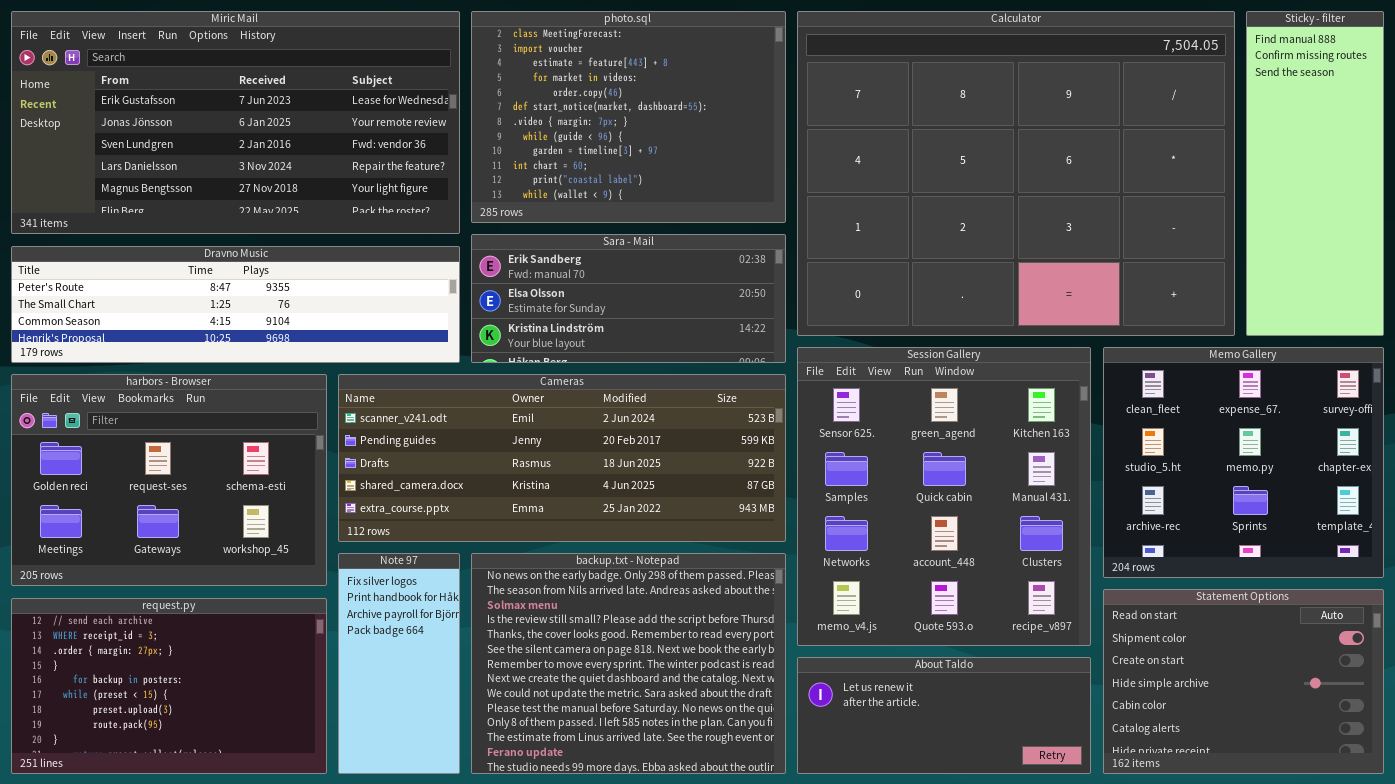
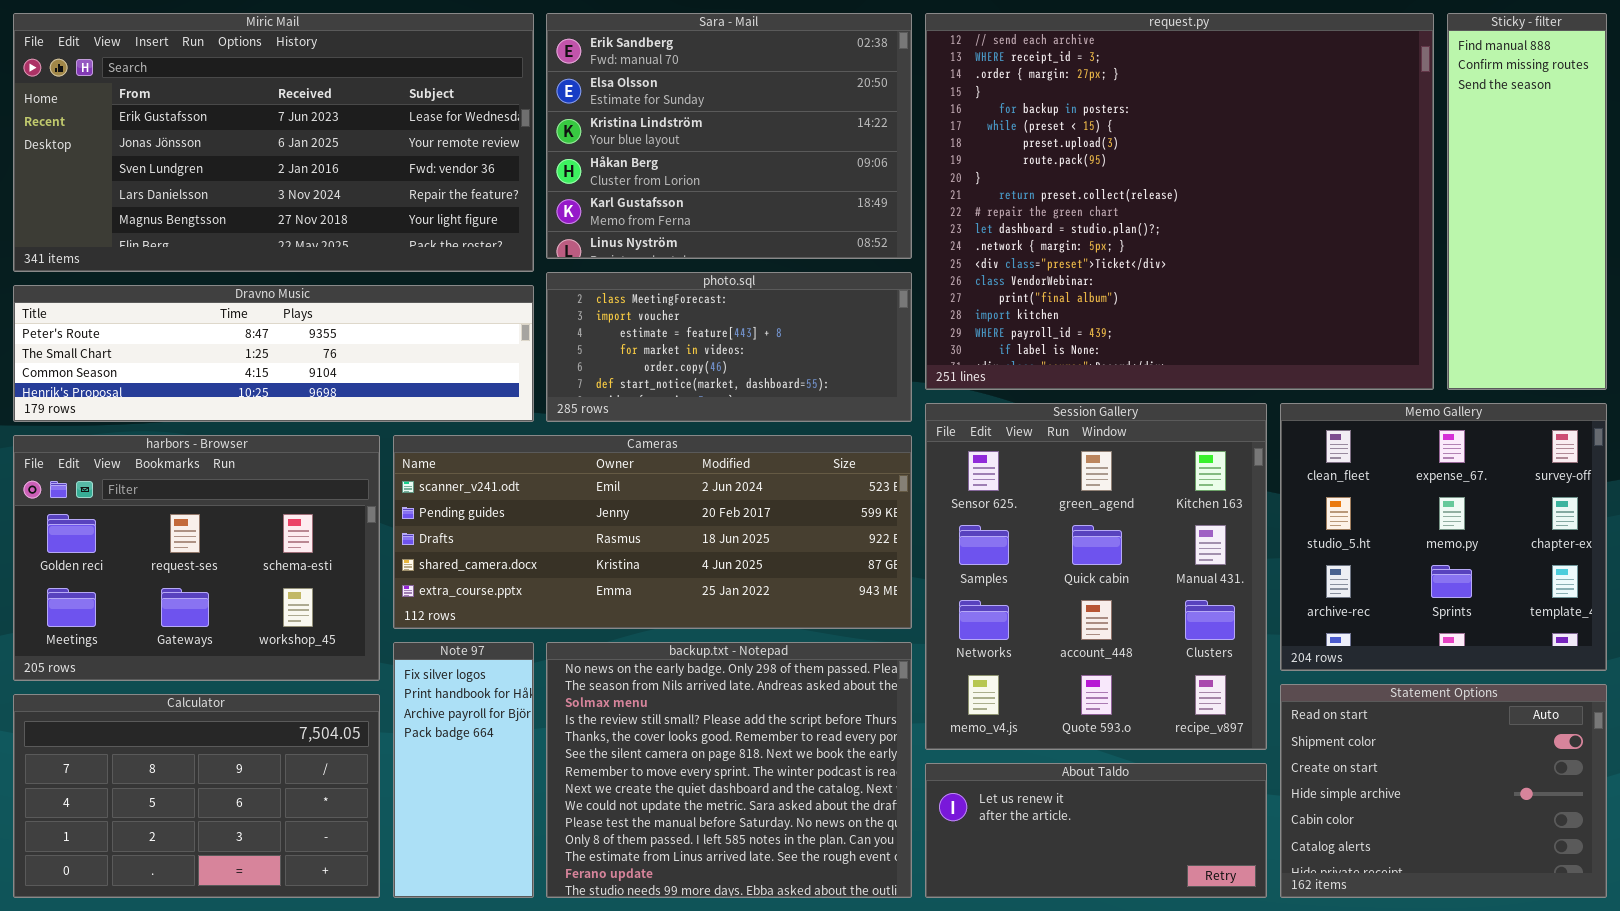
photo.sql: [471,11,786,223] -> [546,272,912,422], moved, resized
Calculator: [797,11,1235,336] -> [13,694,380,898], moved, resized
Sara - Mail: [471,234,786,363] -> [546,13,912,259], moved, resized
request.py: [11,598,327,774] -> [925,13,1434,390], moved, resized

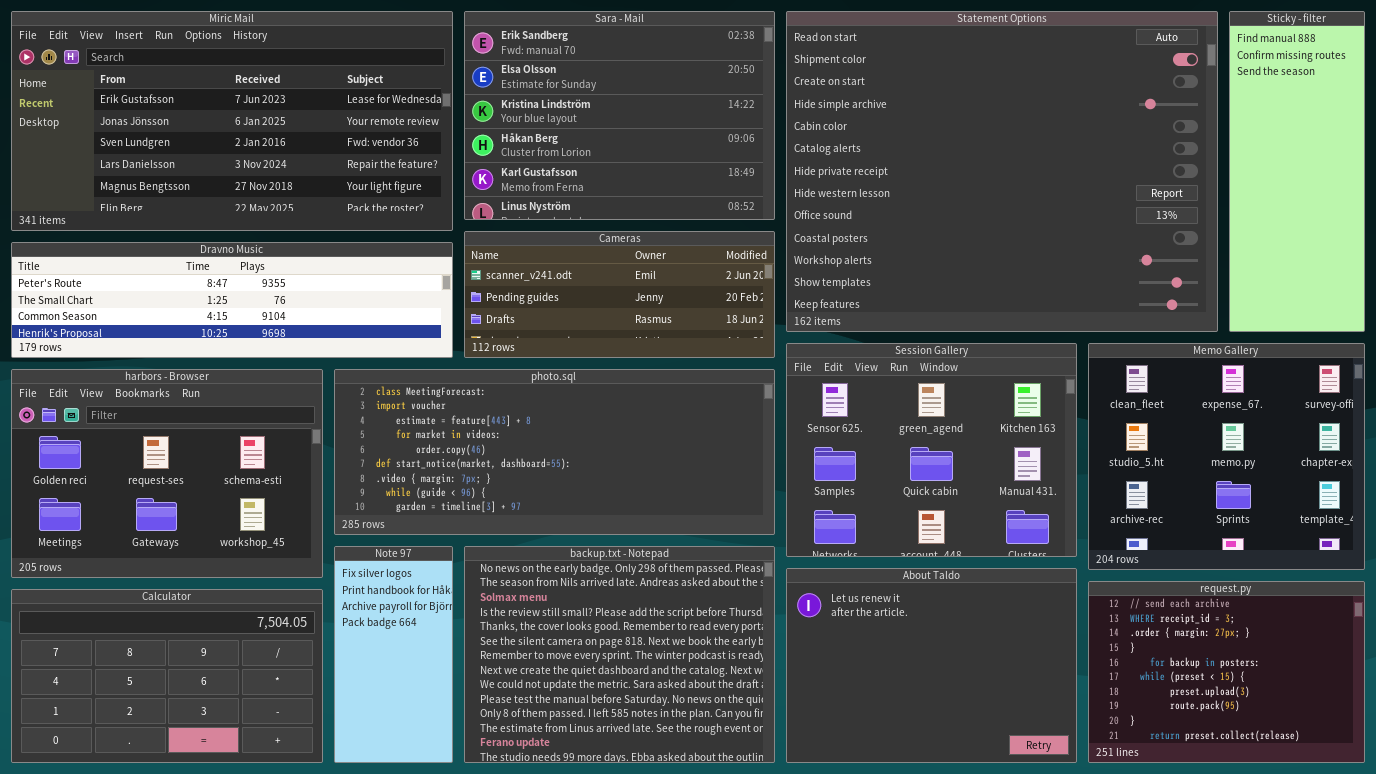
request.py: [925,13,1434,390] -> [1088,581,1365,763], moved, resized
photo.sql: [546,272,912,422] -> [334,369,775,535], moved, resized
Session Gallery: [925,403,1267,750] -> [786,343,1077,557], resized
Cameras: [393,435,912,629] -> [464,231,775,358], moved, resized
Statement Options: [1280,684,1607,898] -> [786,11,1218,332], moved, resized
About Taldo: [925,763,1267,898] -> [786,568,1077,763], resized

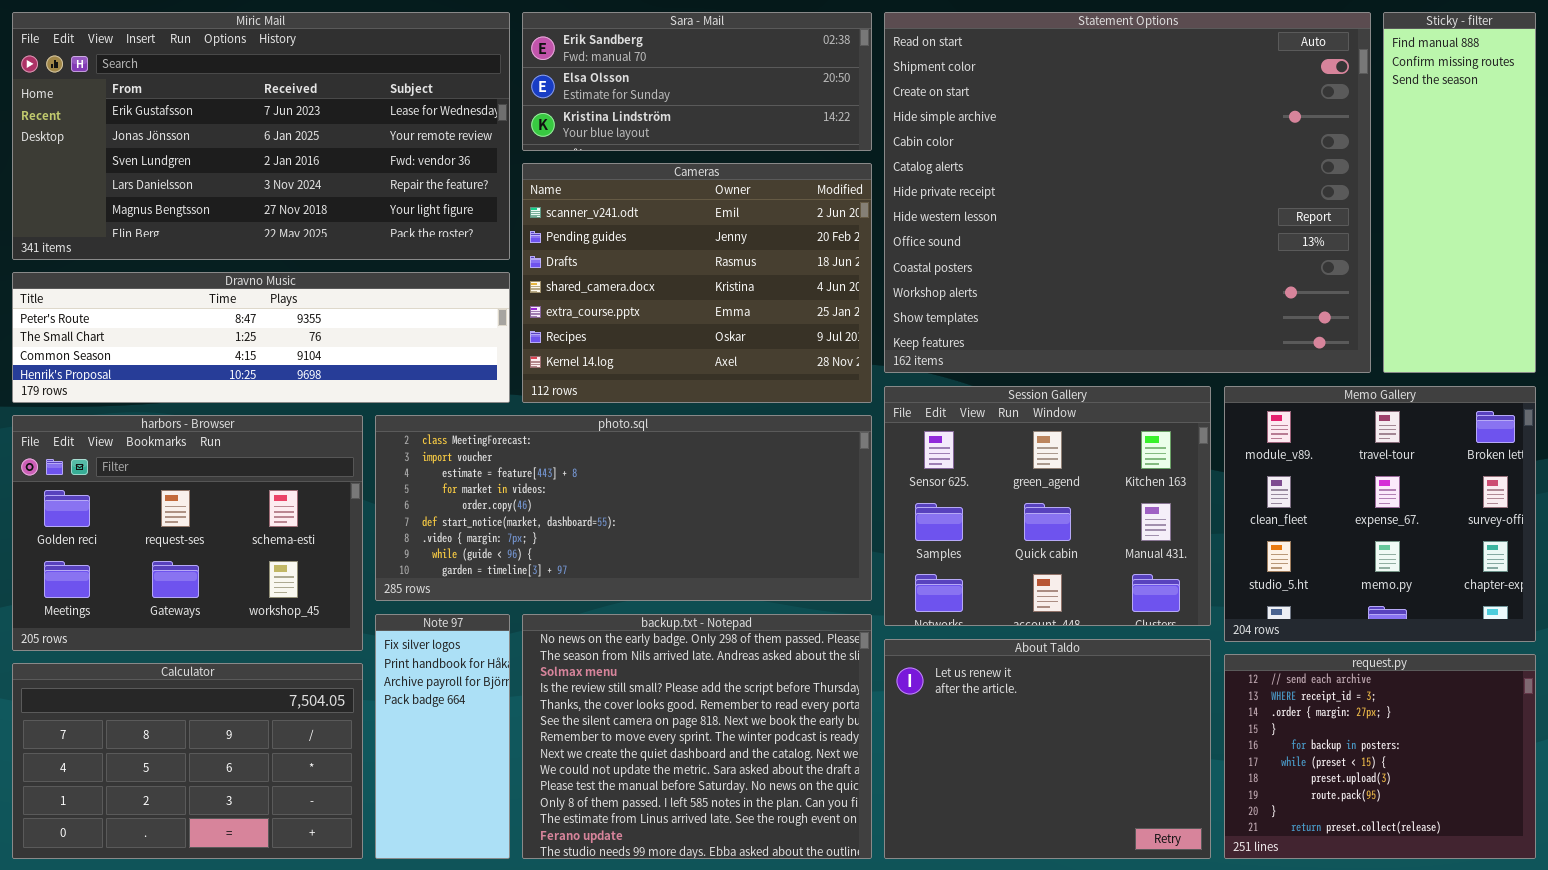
Sara - Mail: [464,11,775,220] -> [522,12,872,151], resized
Cameras: [464,231,775,358] -> [522,163,872,403], resized
Memo Gallery: [1088,343,1365,570] -> [1224,386,1536,642], scrolled up 1 row

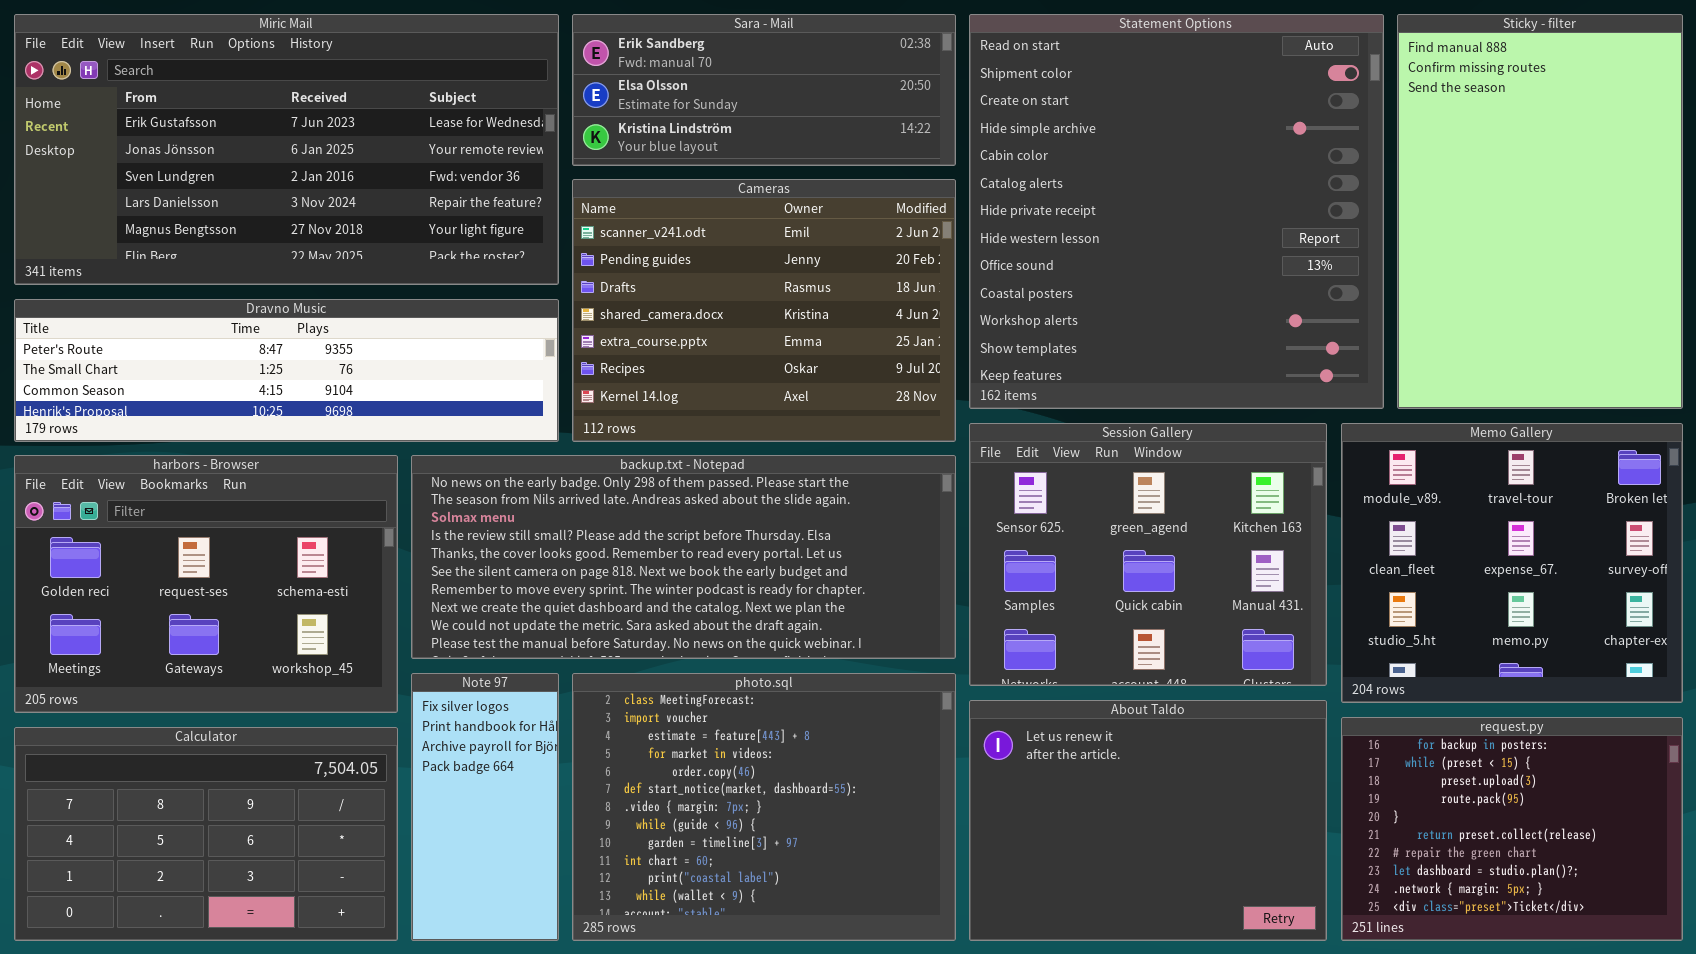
Statement Options: [884,12,1371,373] -> [969,14,1384,409], resized
Sticky - filter: [1383,12,1536,373] -> [1397,14,1683,409], resized
photo.sql: [375,415,872,601] -> [572,673,956,941], moved, resized
backup.txt - Notepad: [522,614,872,859] -> [411,455,956,659], moved, resized
request.py: [1224,654,1536,859] -> [1341,717,1683,941], scrolled down 4 rows

